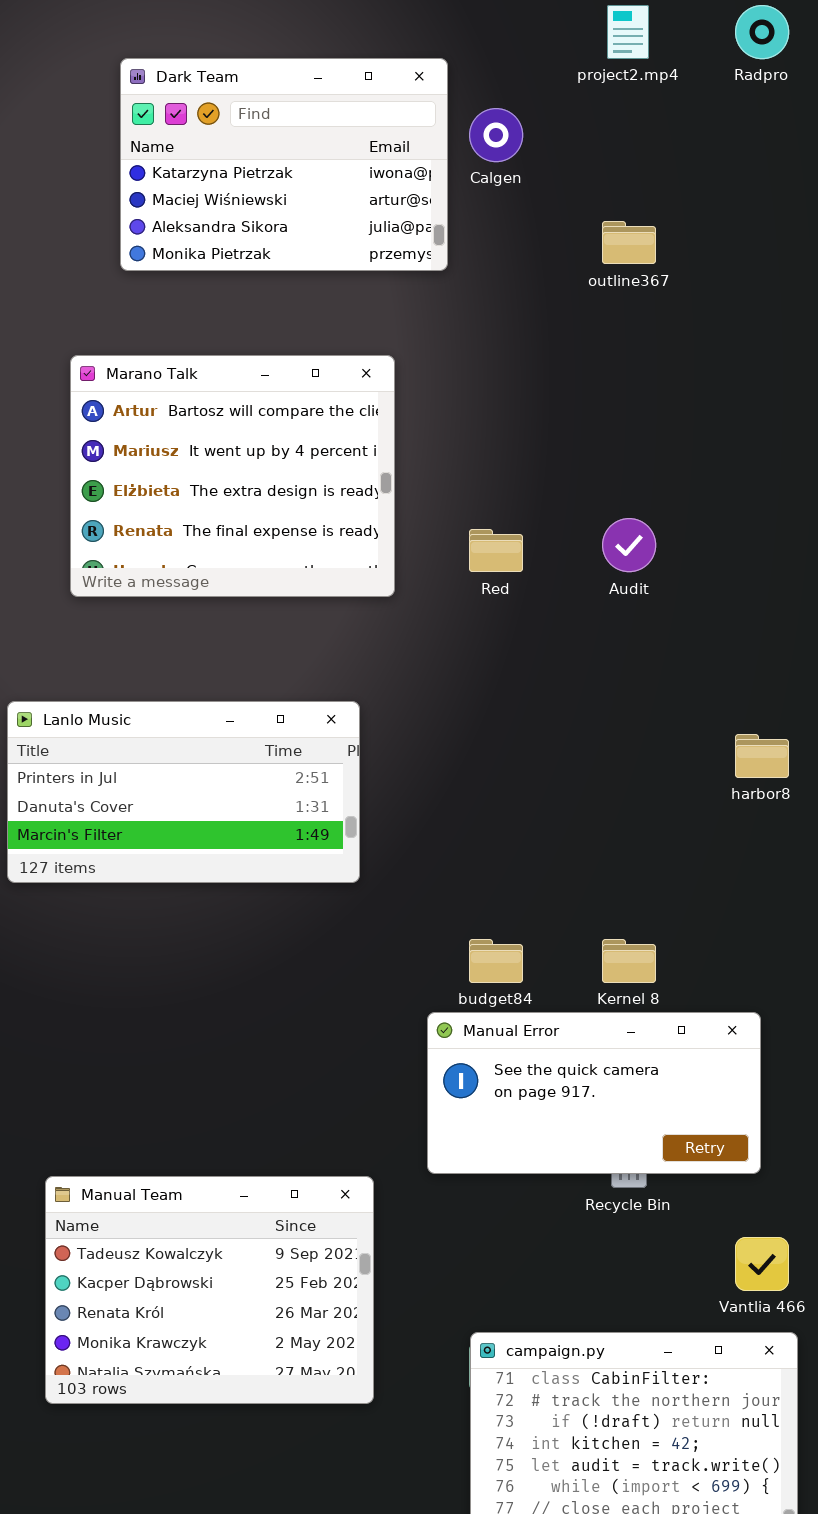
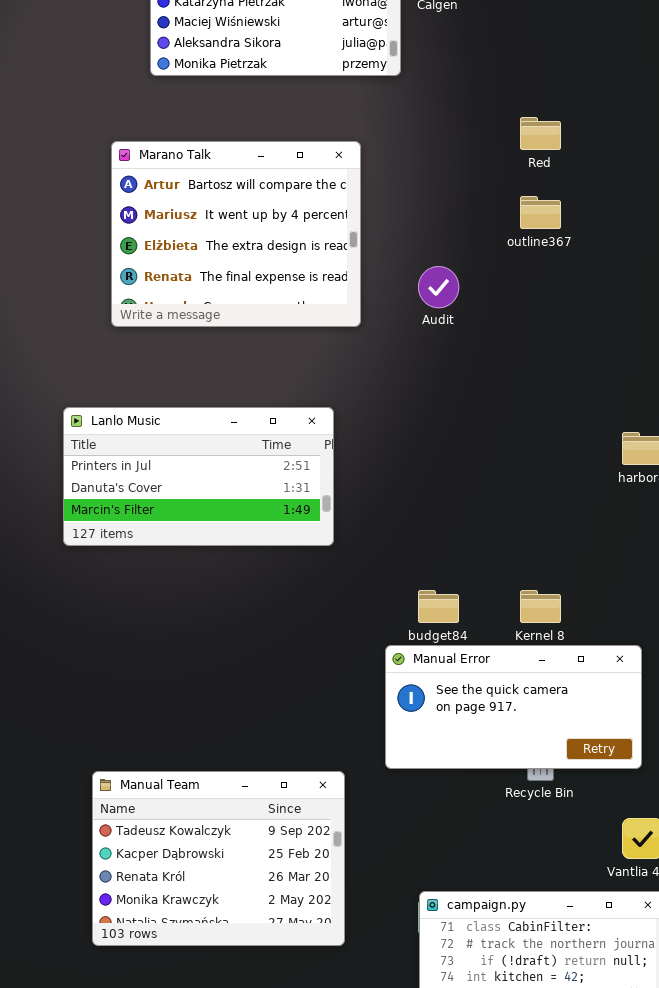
outline367: [602,221,656,264] -> [520,196,561,229], moved
Audit: [602,518,656,572] -> [418,266,459,308], moved
Red: [469,529,523,572] -> [520,117,561,150], moved

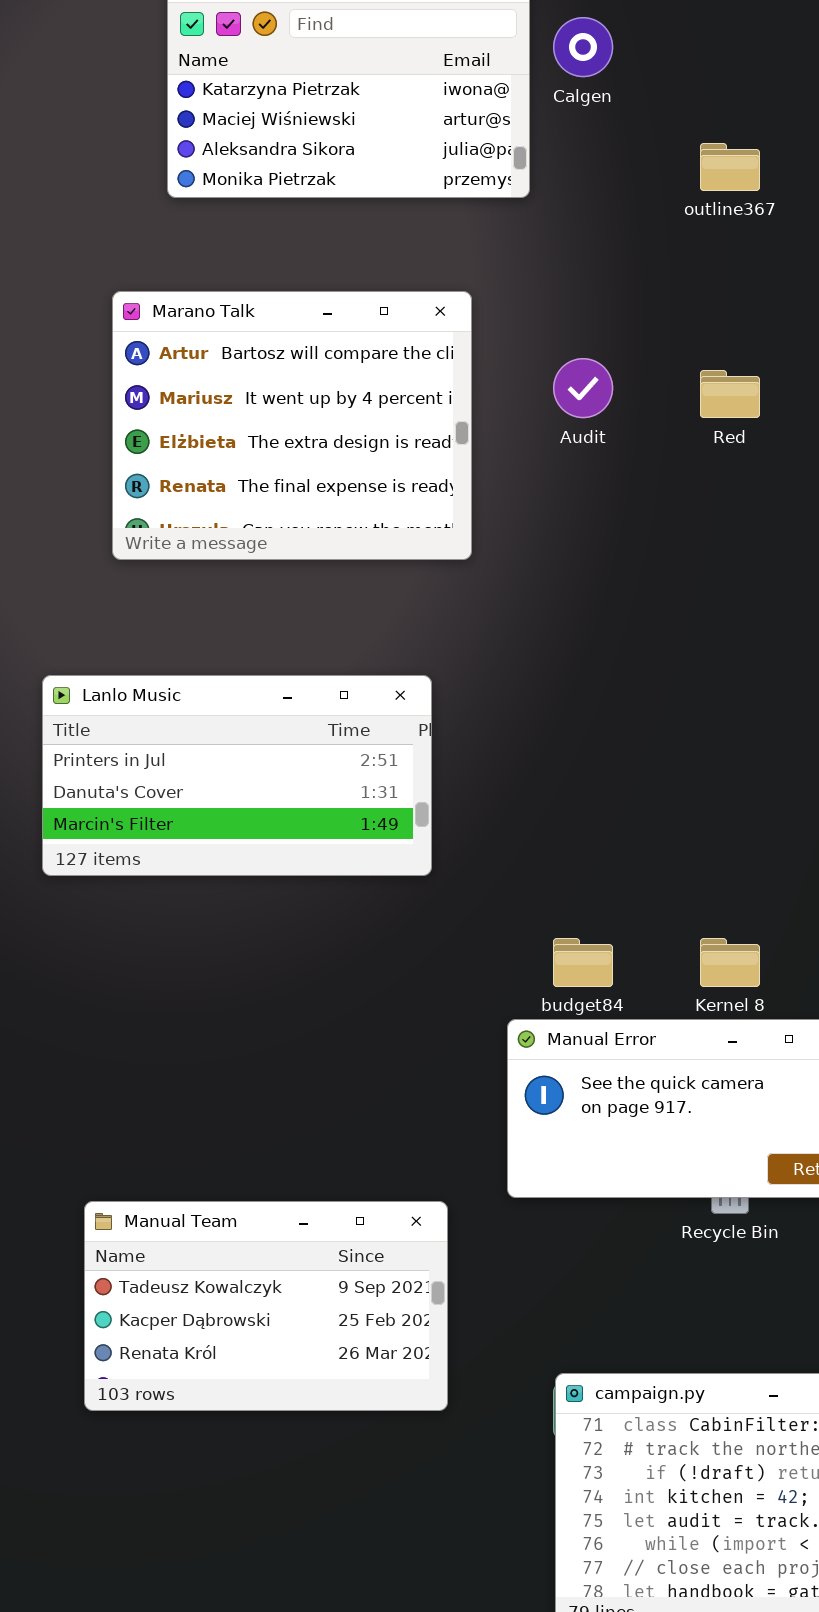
Red: [520,117,561,150] -> [700,370,760,418], moved
outline367: [520,196,561,229] -> [700,143,760,191], moved
Audit: [418,266,459,308] -> [553,358,613,418], moved
Manual Team: [92,771,345,946] -> [84,1201,448,1411], resized

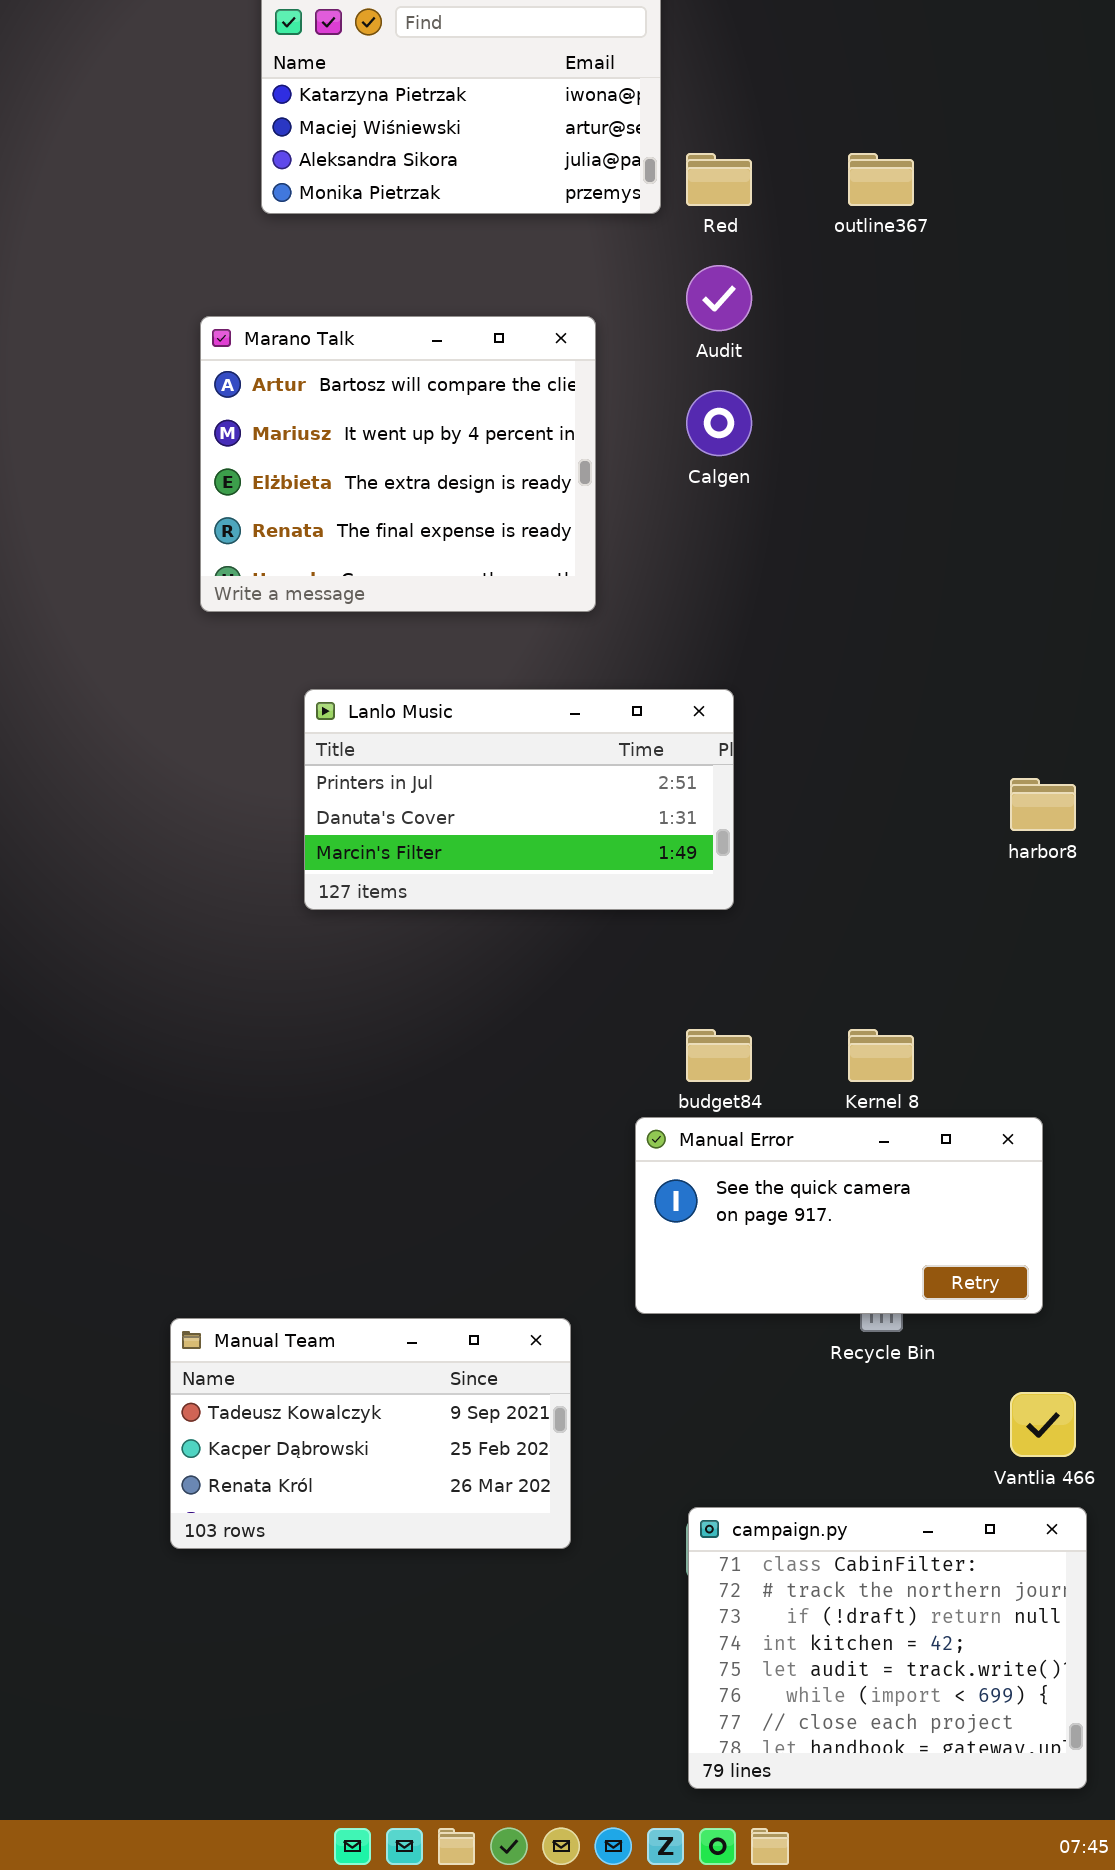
Calgen: [553,17,613,77] -> [686,390,752,456], moved
Audit: [553,358,613,418] -> [686,265,752,331], moved
Red: [700,370,760,418] -> [686,153,752,206], moved
Lanlo Music: [42,675,432,876] -> [304,689,734,910], moved

